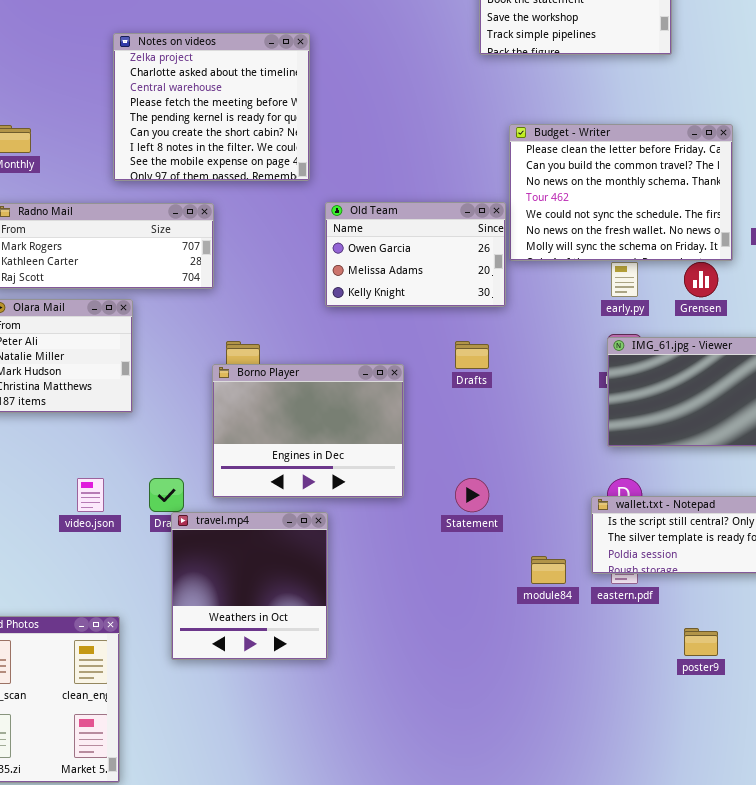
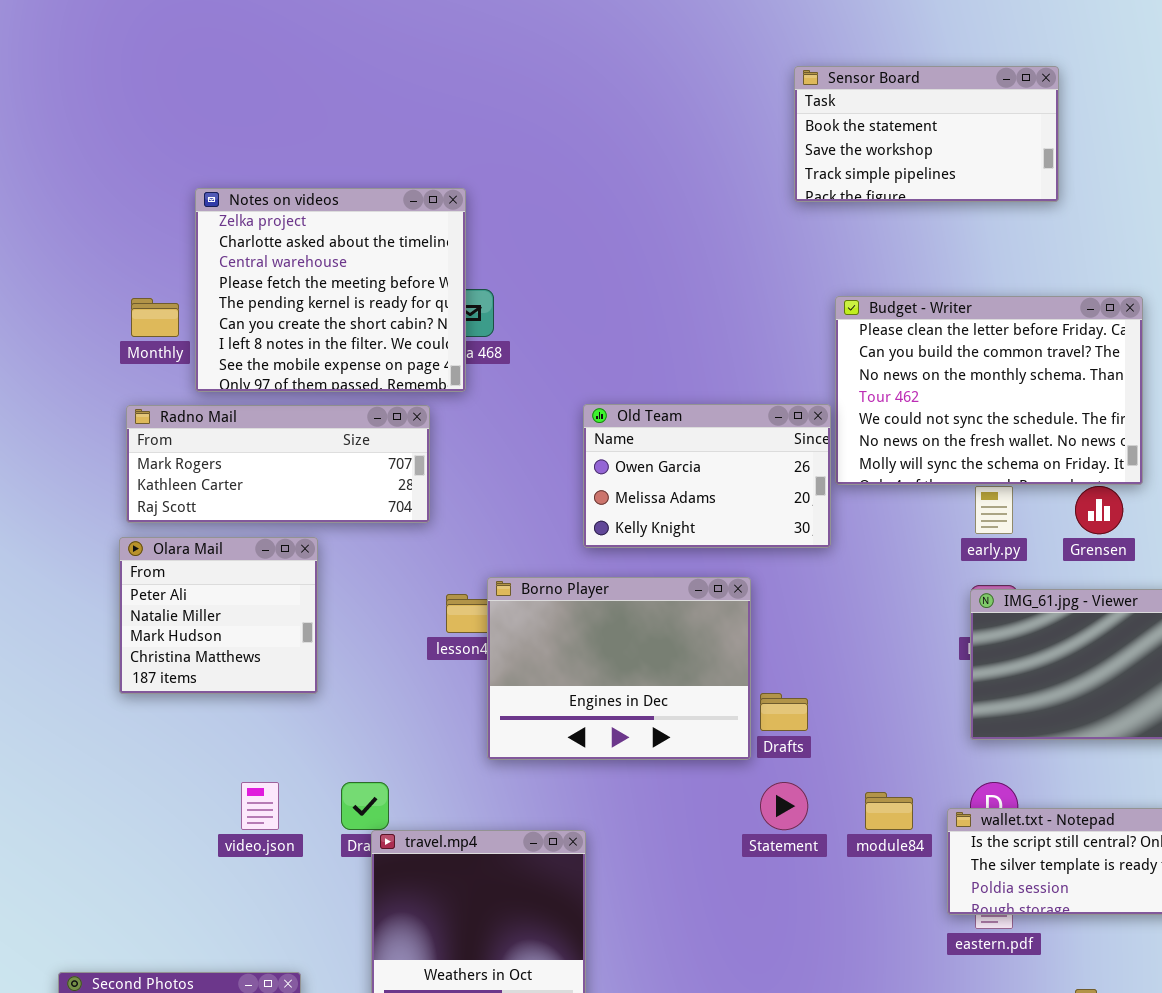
Notes on videos: [113,33,310,181] -> [195,188,466,392], moved
Drafts: [455,341,489,369] -> [760,693,808,731], moved
Borno Player: [212,364,404,498] -> [487,577,751,760], moved
module84: [531,556,566,584] -> [865,792,913,830], moved

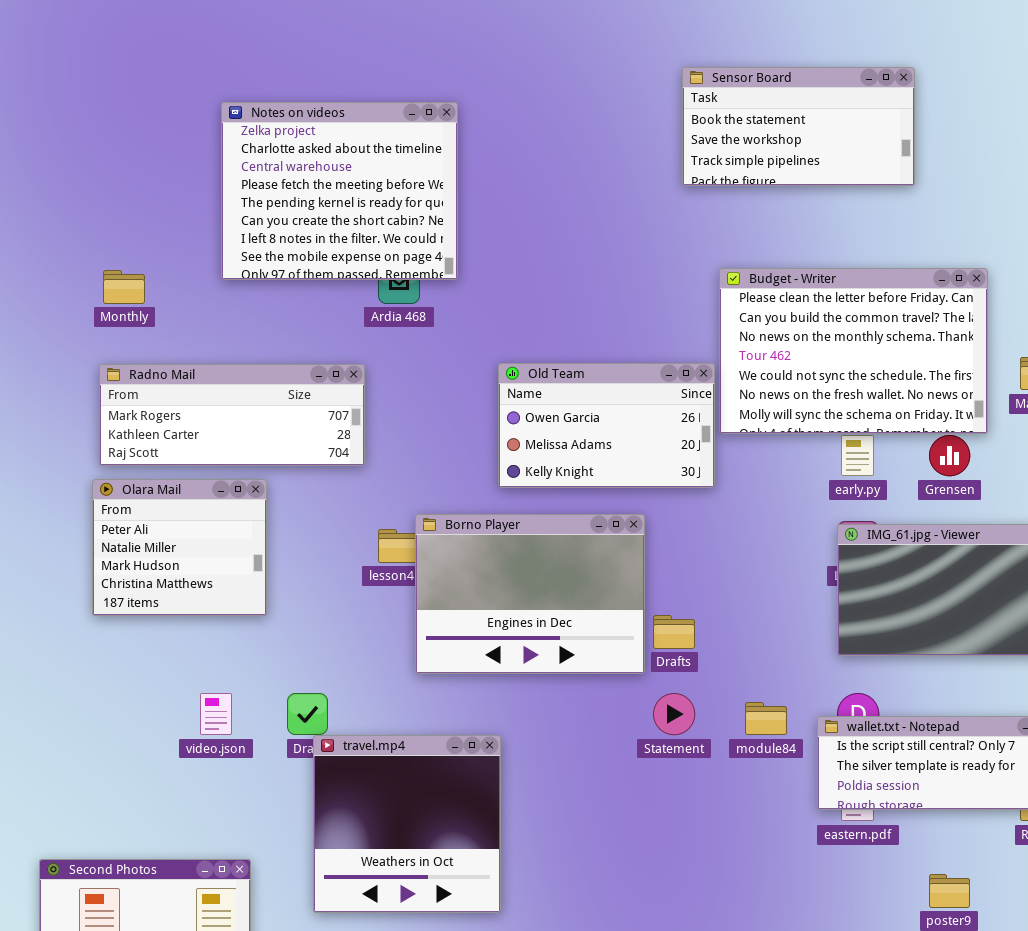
Notes on videos: [195,188,466,392] -> [221,102,458,280], moved

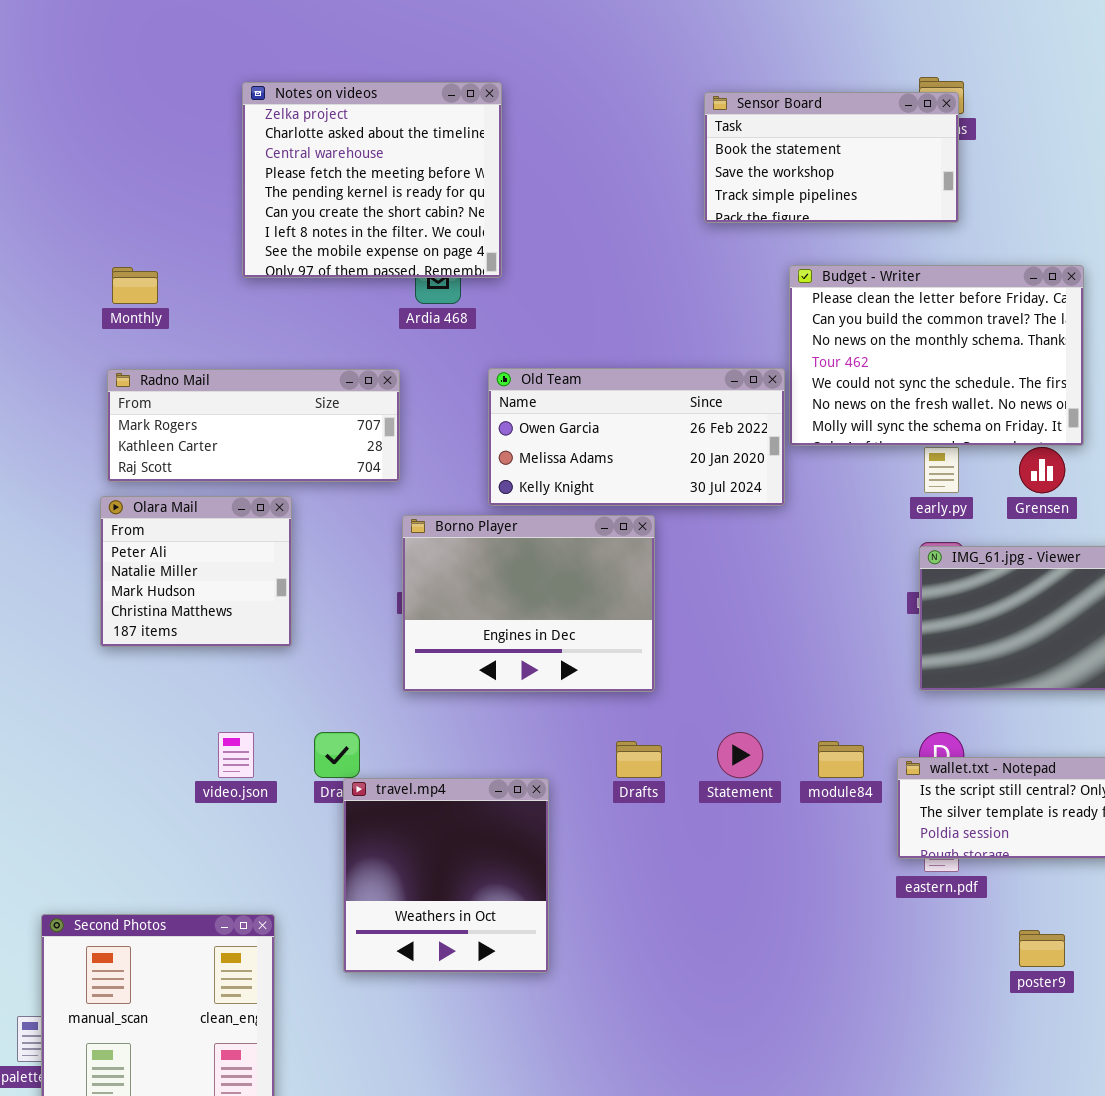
Sensor Board: [682,67,915,186] -> [704,92,959,223], moved
Old Team: [498,363,715,488] -> [488,368,785,506], resized
Borno Player: [415,514,645,674] -> [402,515,655,692], moved
Drafts: [653,615,695,649] -> [616,741,662,778], moved

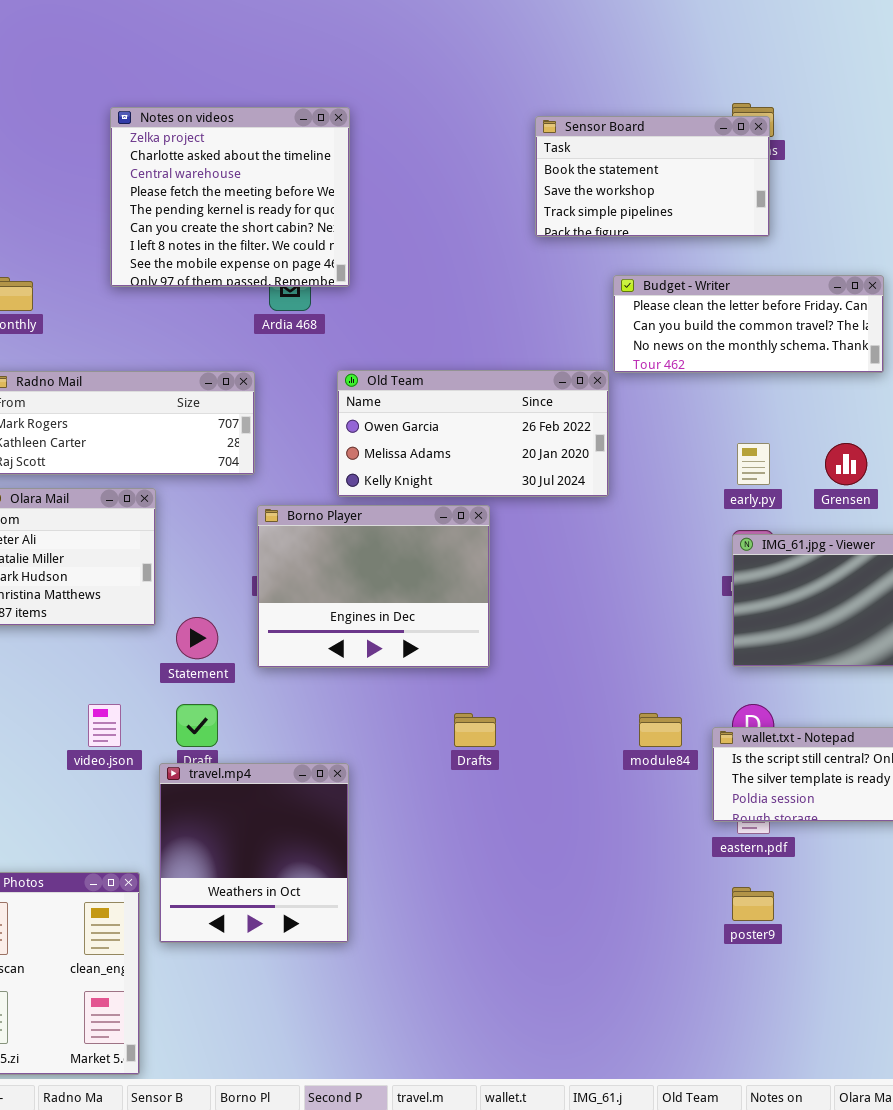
Budget - Writer: [789,265,1084,446] -> [613,275,884,373], resized
Statement: [717,732,763,778] -> [176,617,218,659], moved
travel.mp4: [343,778,549,973] -> [159,763,349,943], moved
poster9: [1019,930,1065,967] -> [732,887,774,921], moved

